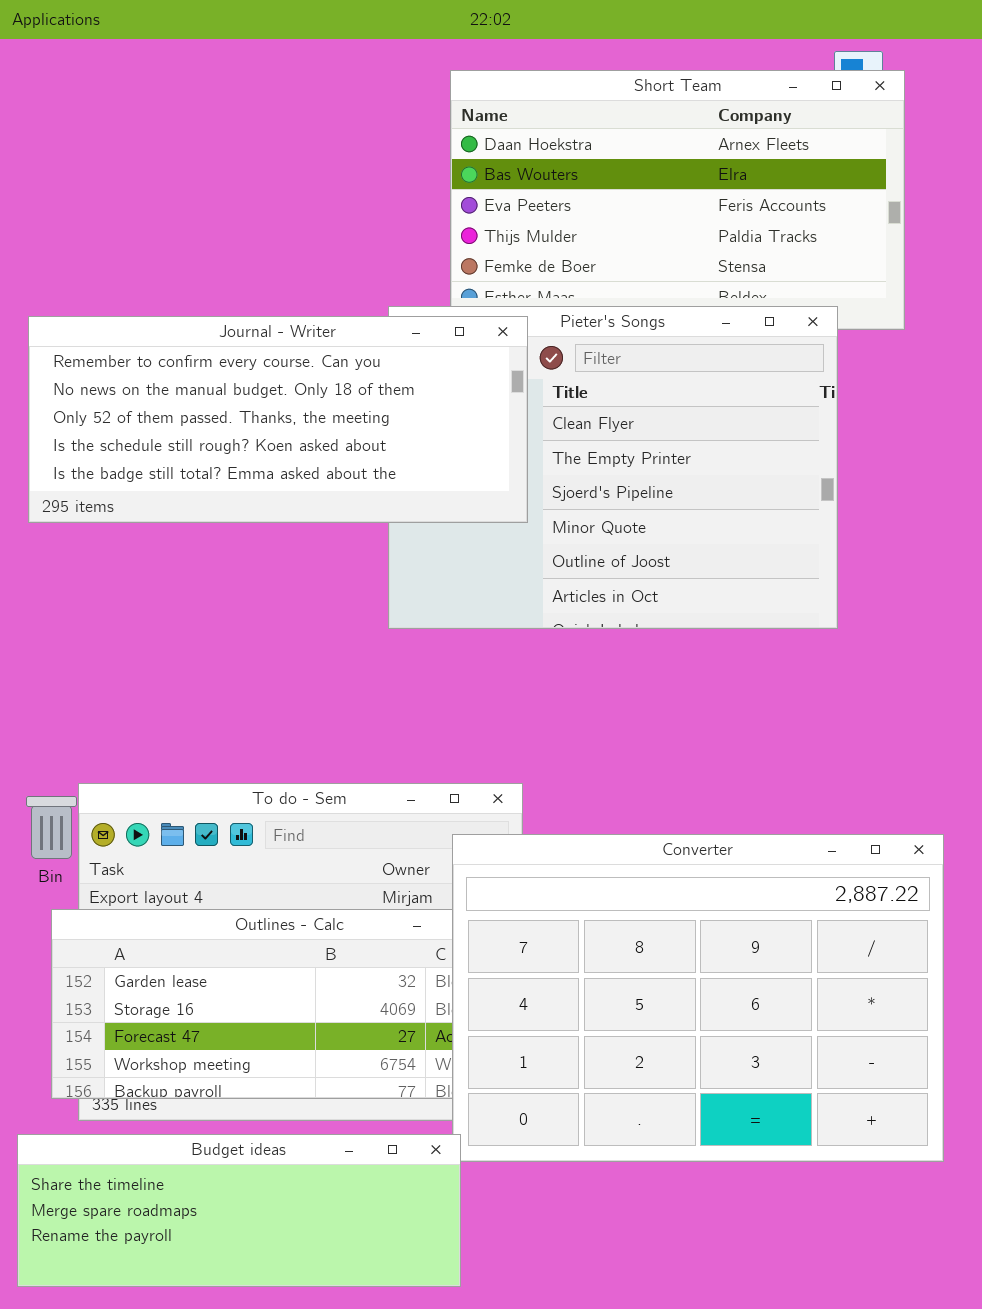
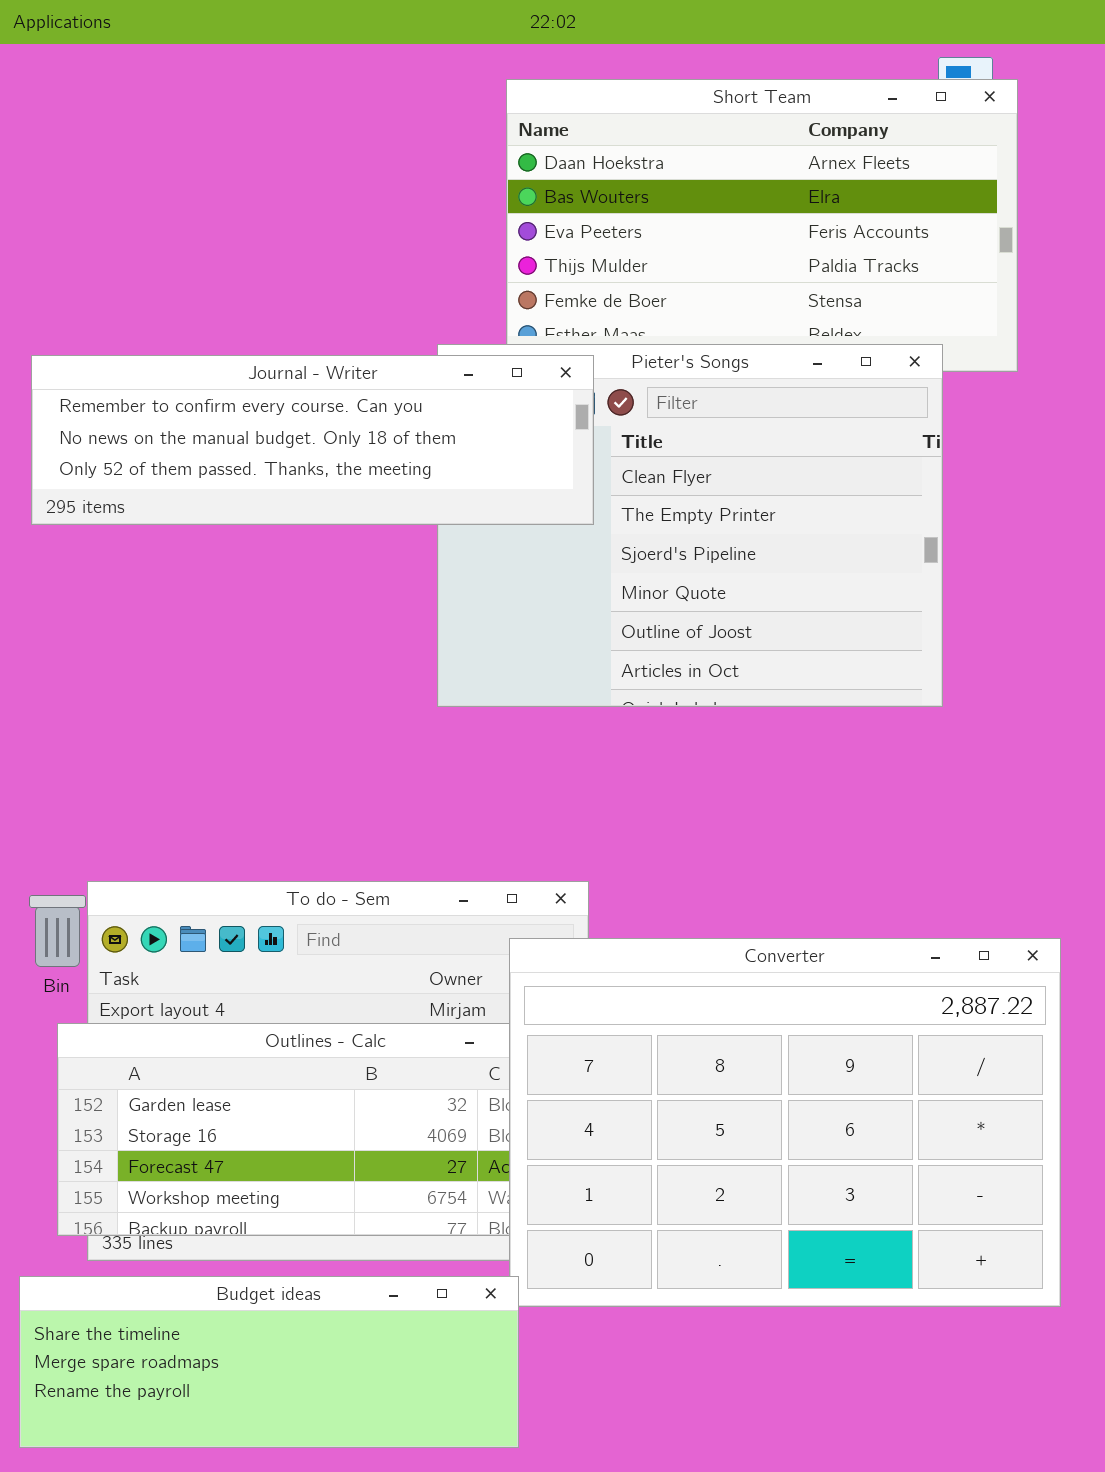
Journal - Writer: [28,316,528,523] -> [31,355,594,525], resized

